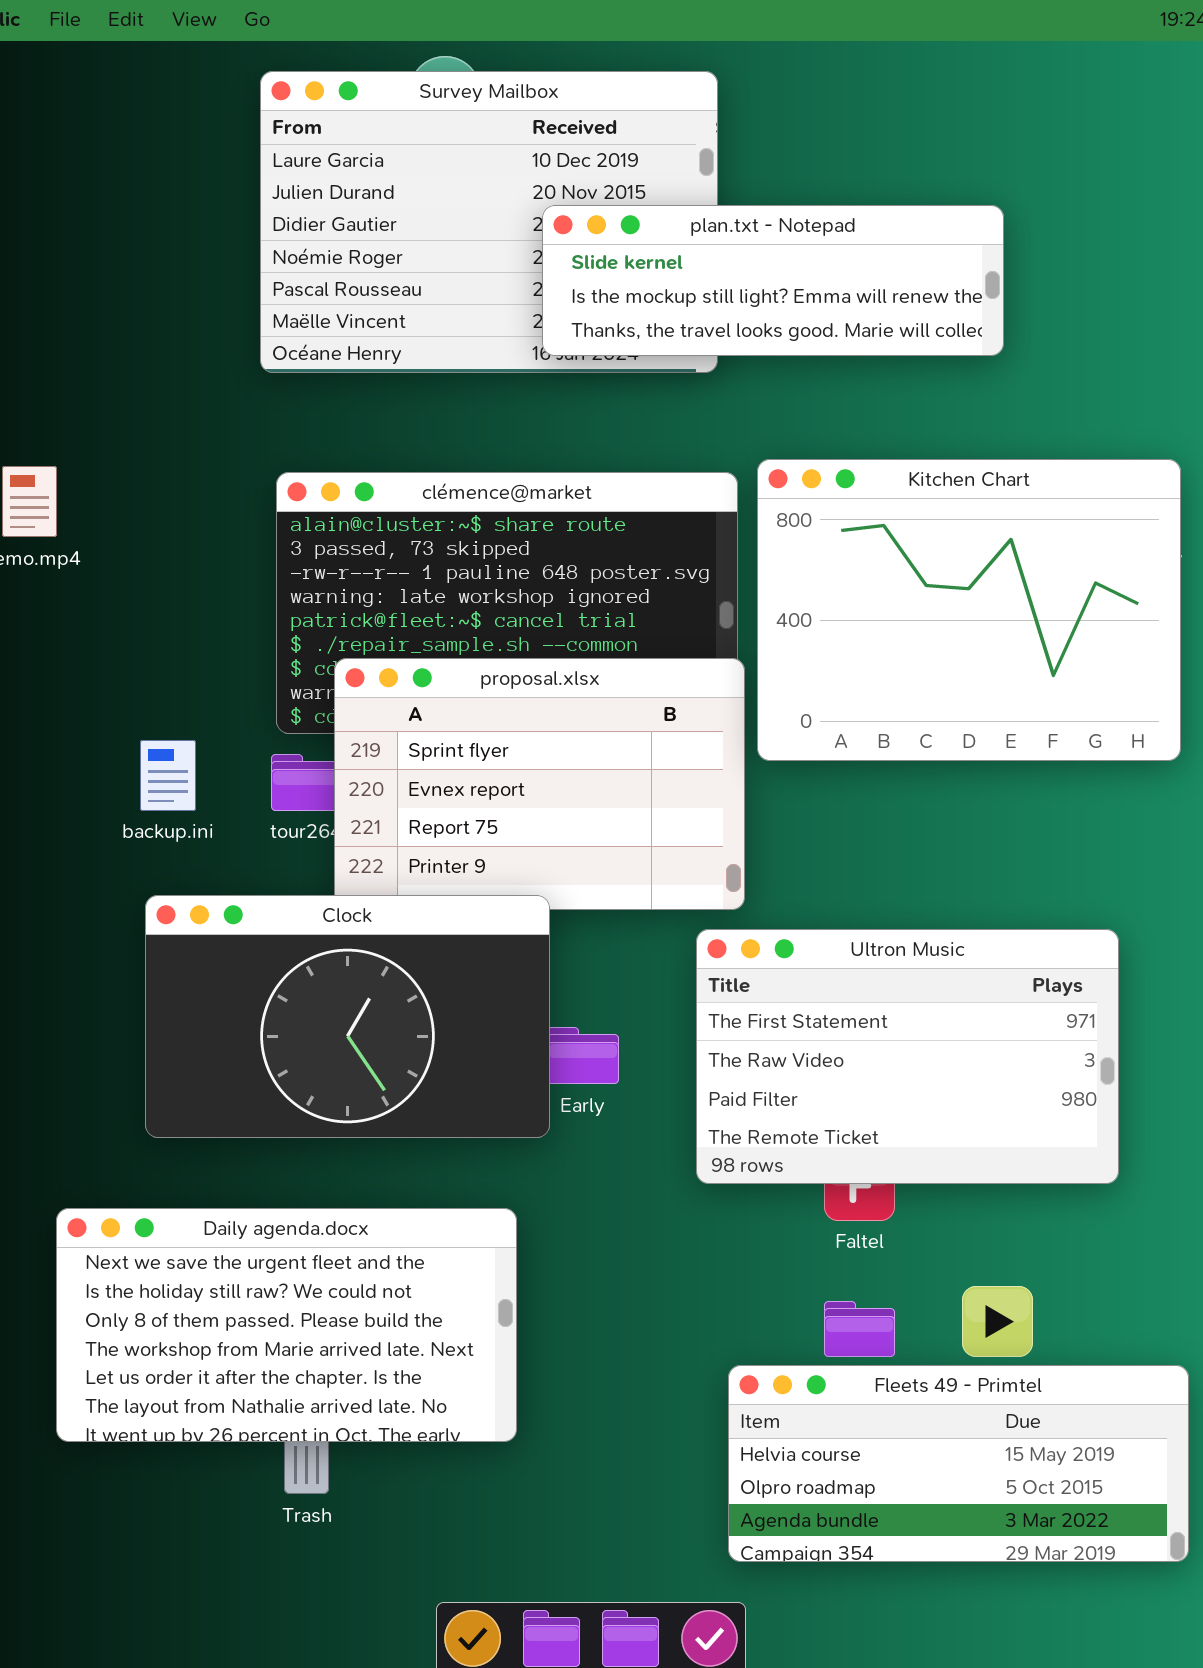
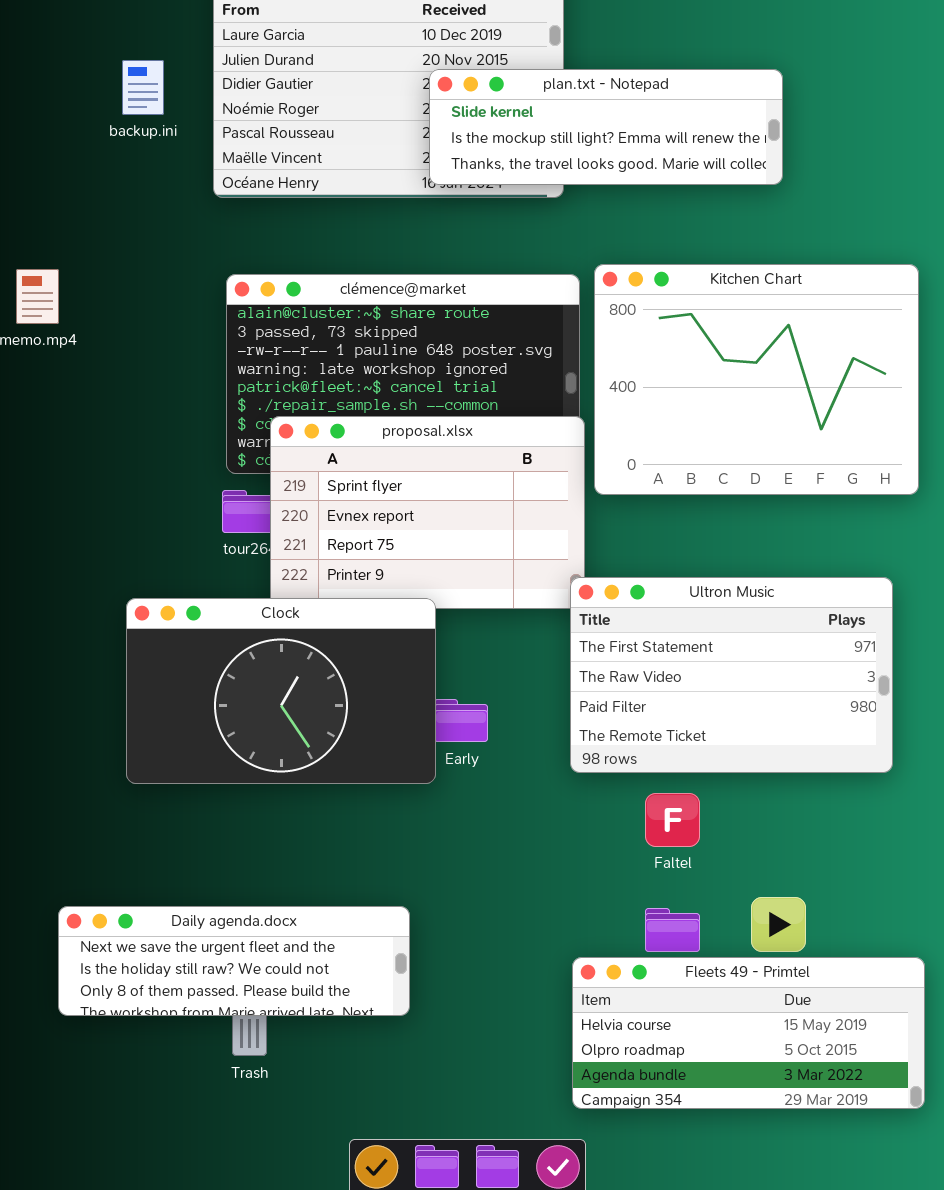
backup.ini: [140,740,196,811] -> [122,60,164,115], moved
Ultron Music: [696,929,1119,1184] -> [570,577,893,773], moved
Daily agenda.docx: [56,1208,517,1442] -> [58,906,410,1016], resized

